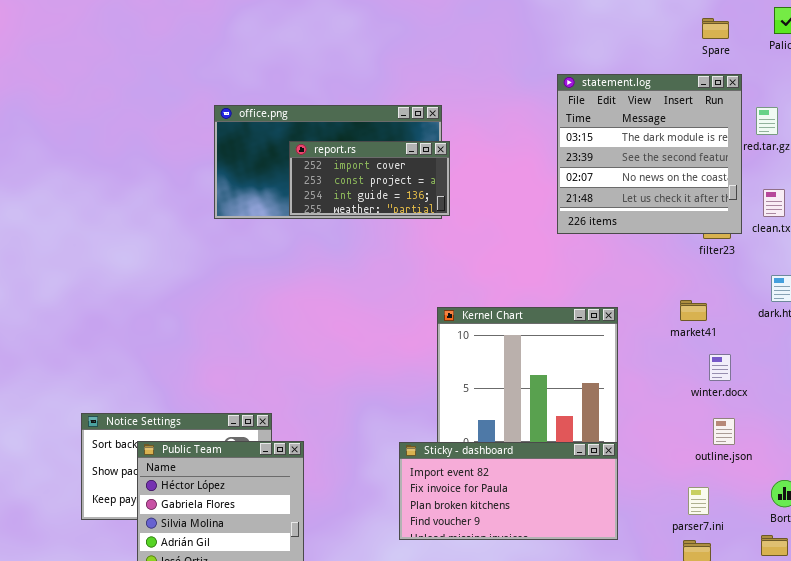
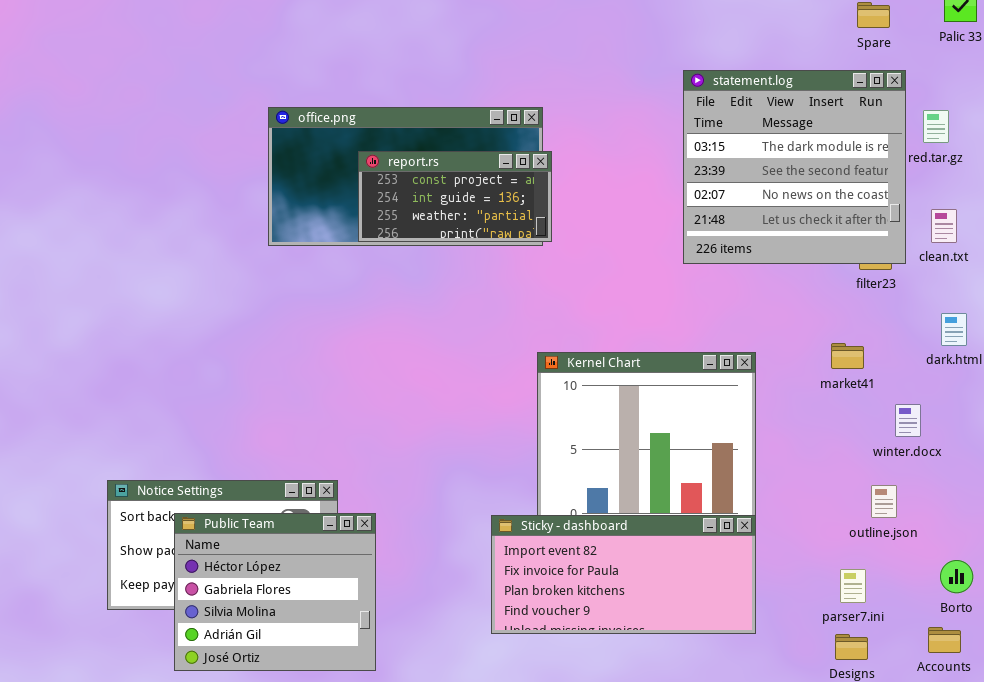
report.rs: [289,141,450,216] -> [358,151,552,242], scrolled down 1 row
winter.docx: [709,354,731,381] -> [895,404,921,437], moved

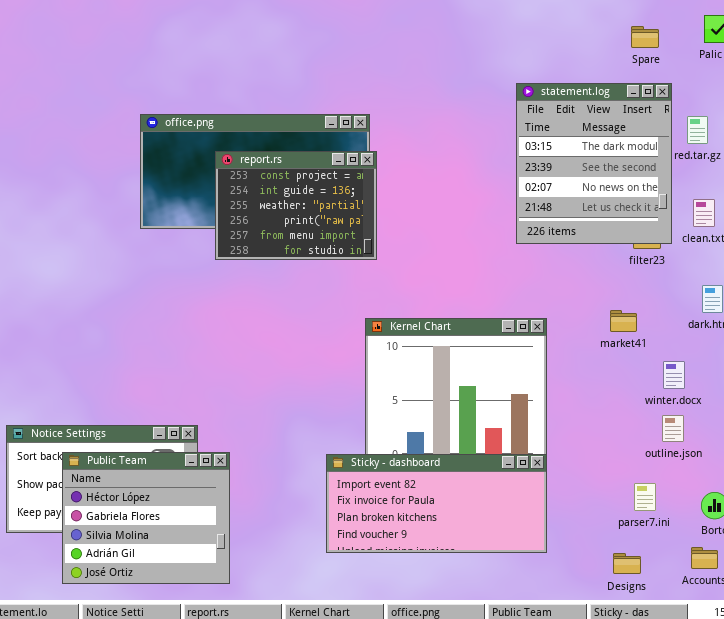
statement.log: [683,70,906,264] -> [516,83,672,244], resized
report.rs: [358,151,552,242] -> [215,151,377,260], resized
outline.json: [871,485,897,518] -> [662,415,684,442], moved
parser7.ini: [840,569,866,603] -> [634,483,656,511], moved

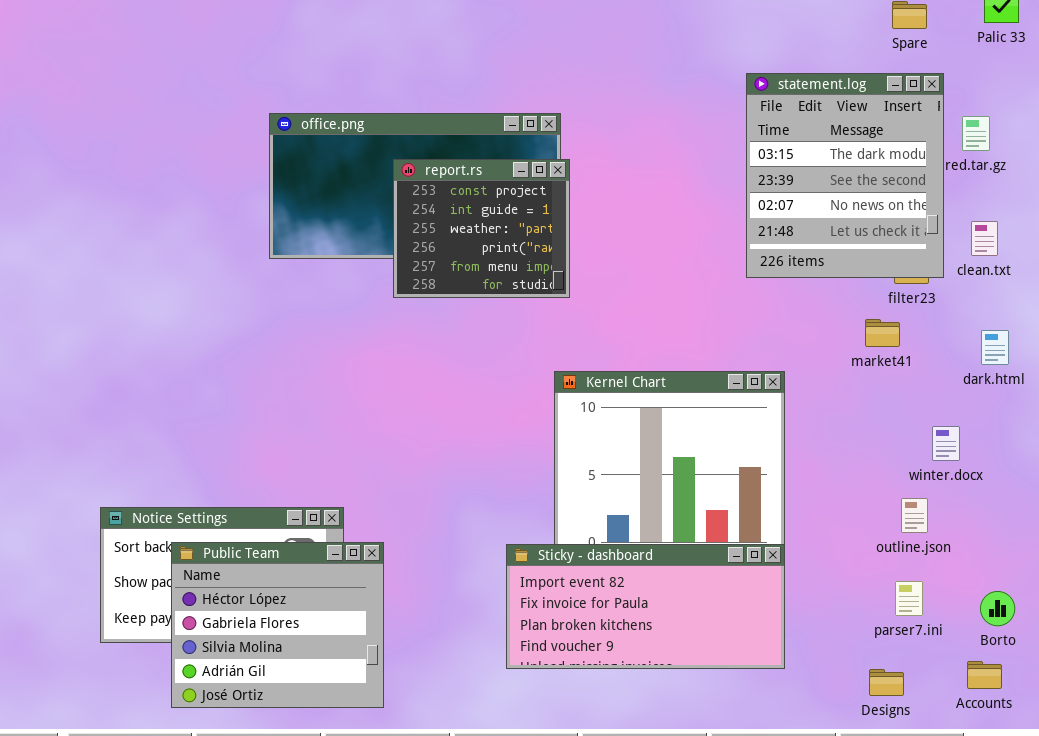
report.rs: [215,151,377,260] -> [393,159,570,298], resized
market41: [610,310,637,332] -> [865,319,900,347], moved
outline.json: [662,415,684,442] -> [901,498,928,533], moved

